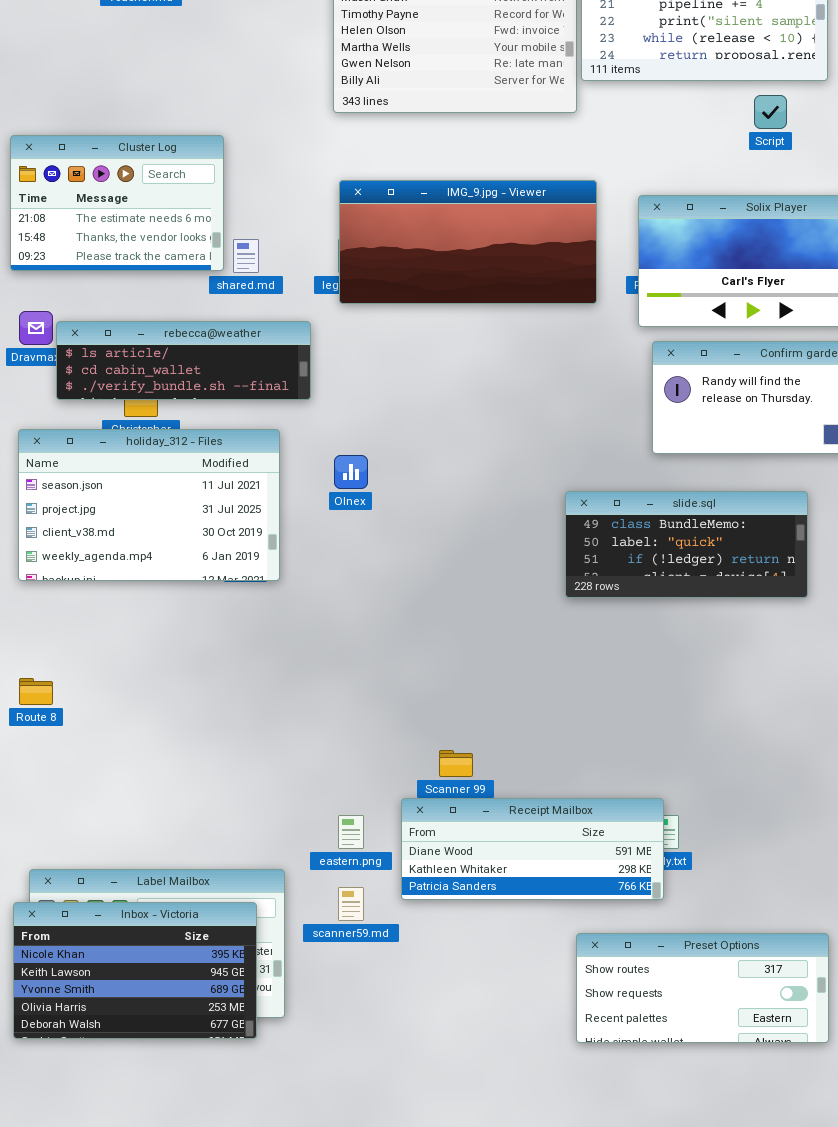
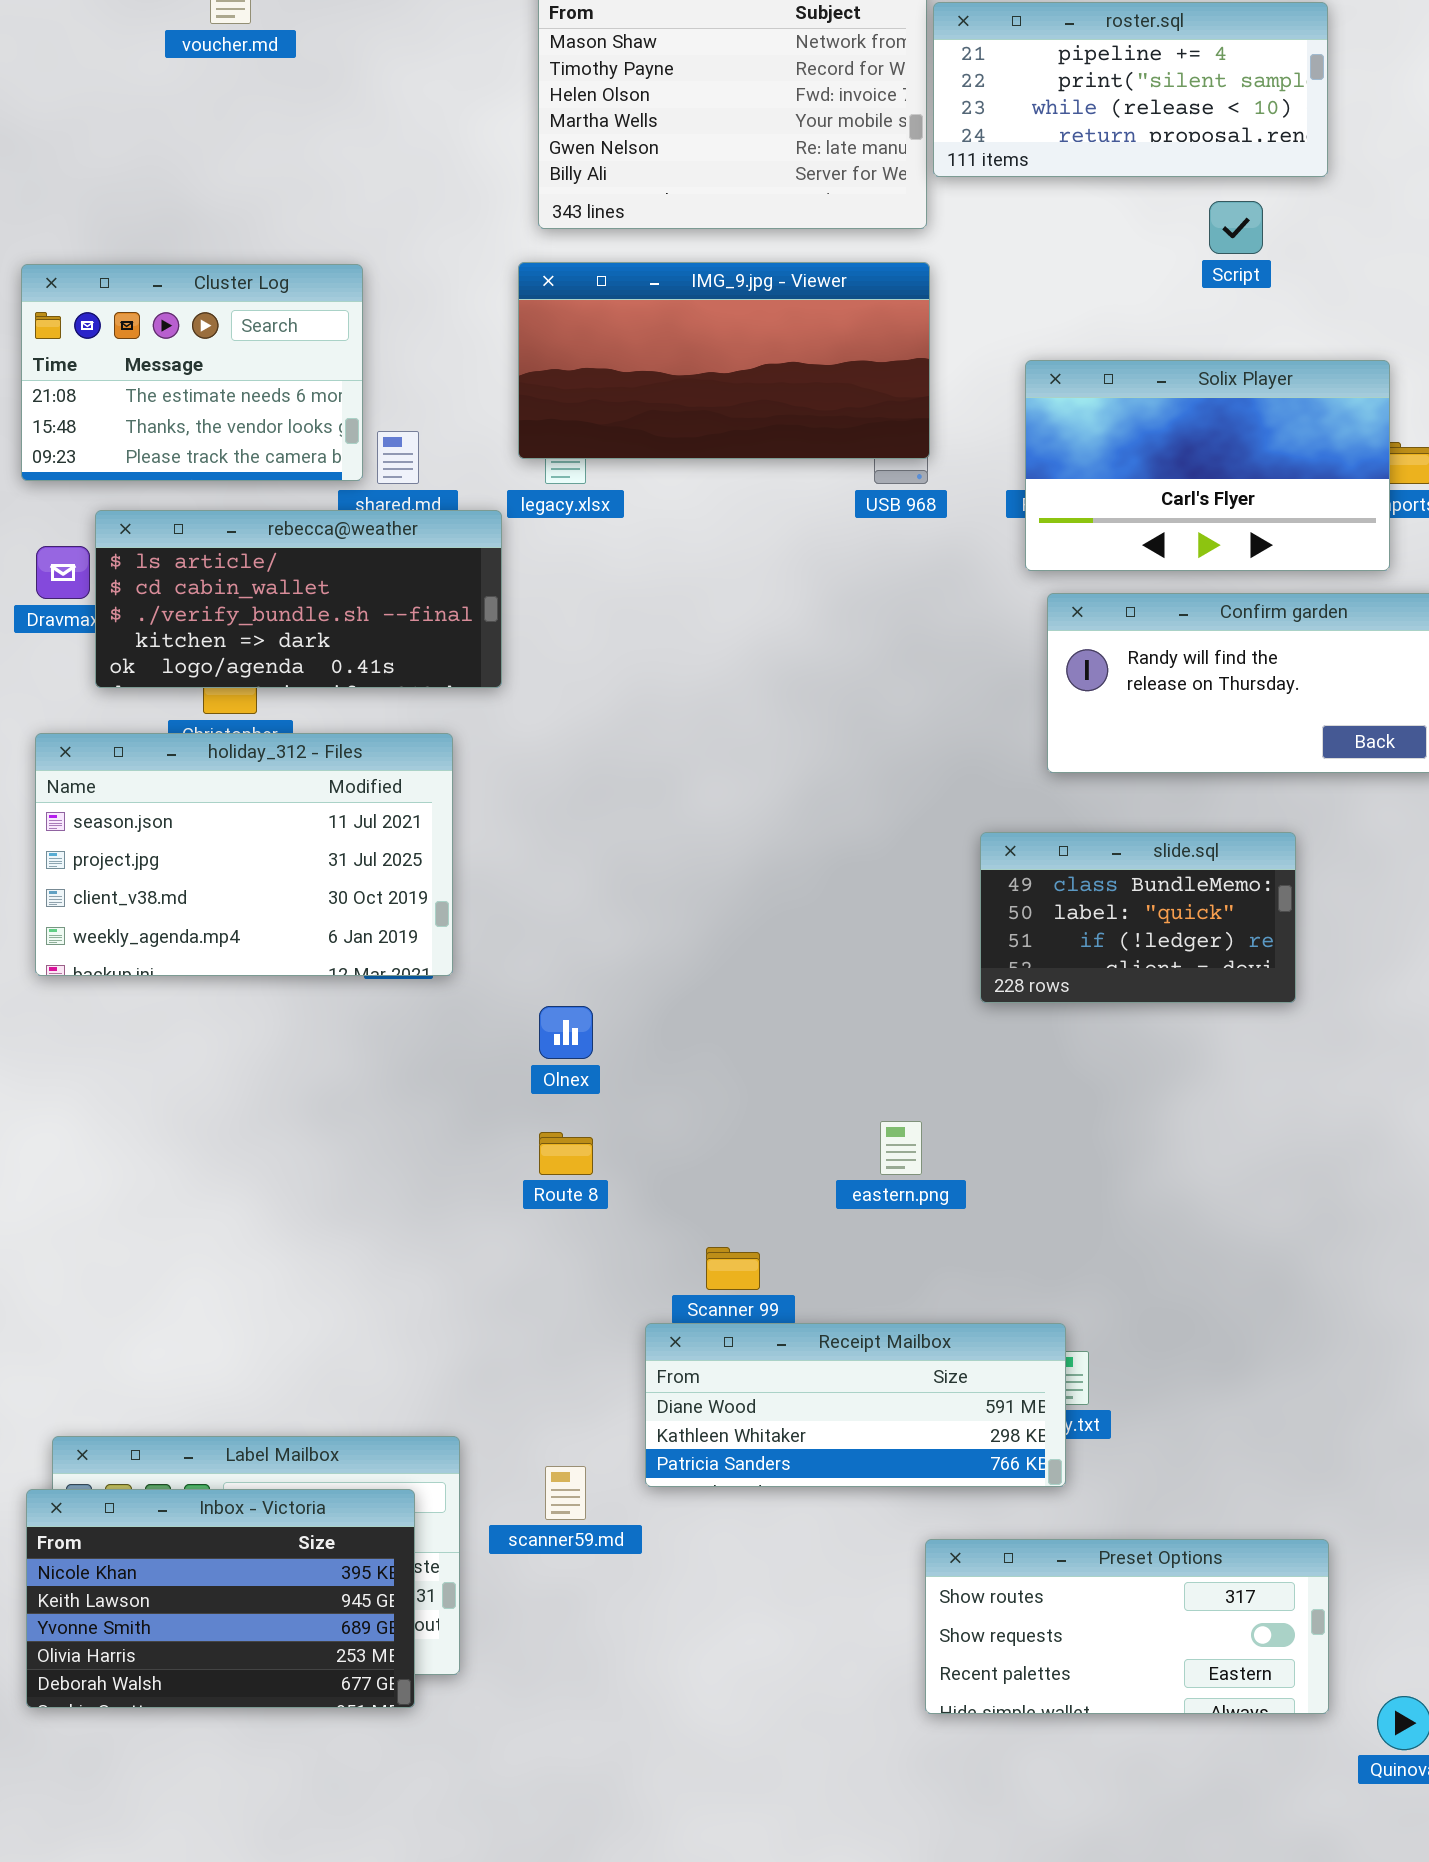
IMG_9.jpg - Viewer: [339,180,597,304] -> [518,262,930,459], moved
rebecca@weather: [56,321,311,400] -> [95,510,502,688], resized
Olnex: [334,455,368,489] -> [539,1006,593,1059], moved
slide.sql: [565,491,808,598] -> [980,832,1296,1003], resized
Route 8: [19,678,53,705] -> [539,1132,593,1175], moved
eastern.png: [338,815,364,849] -> [880,1121,922,1175], moved

